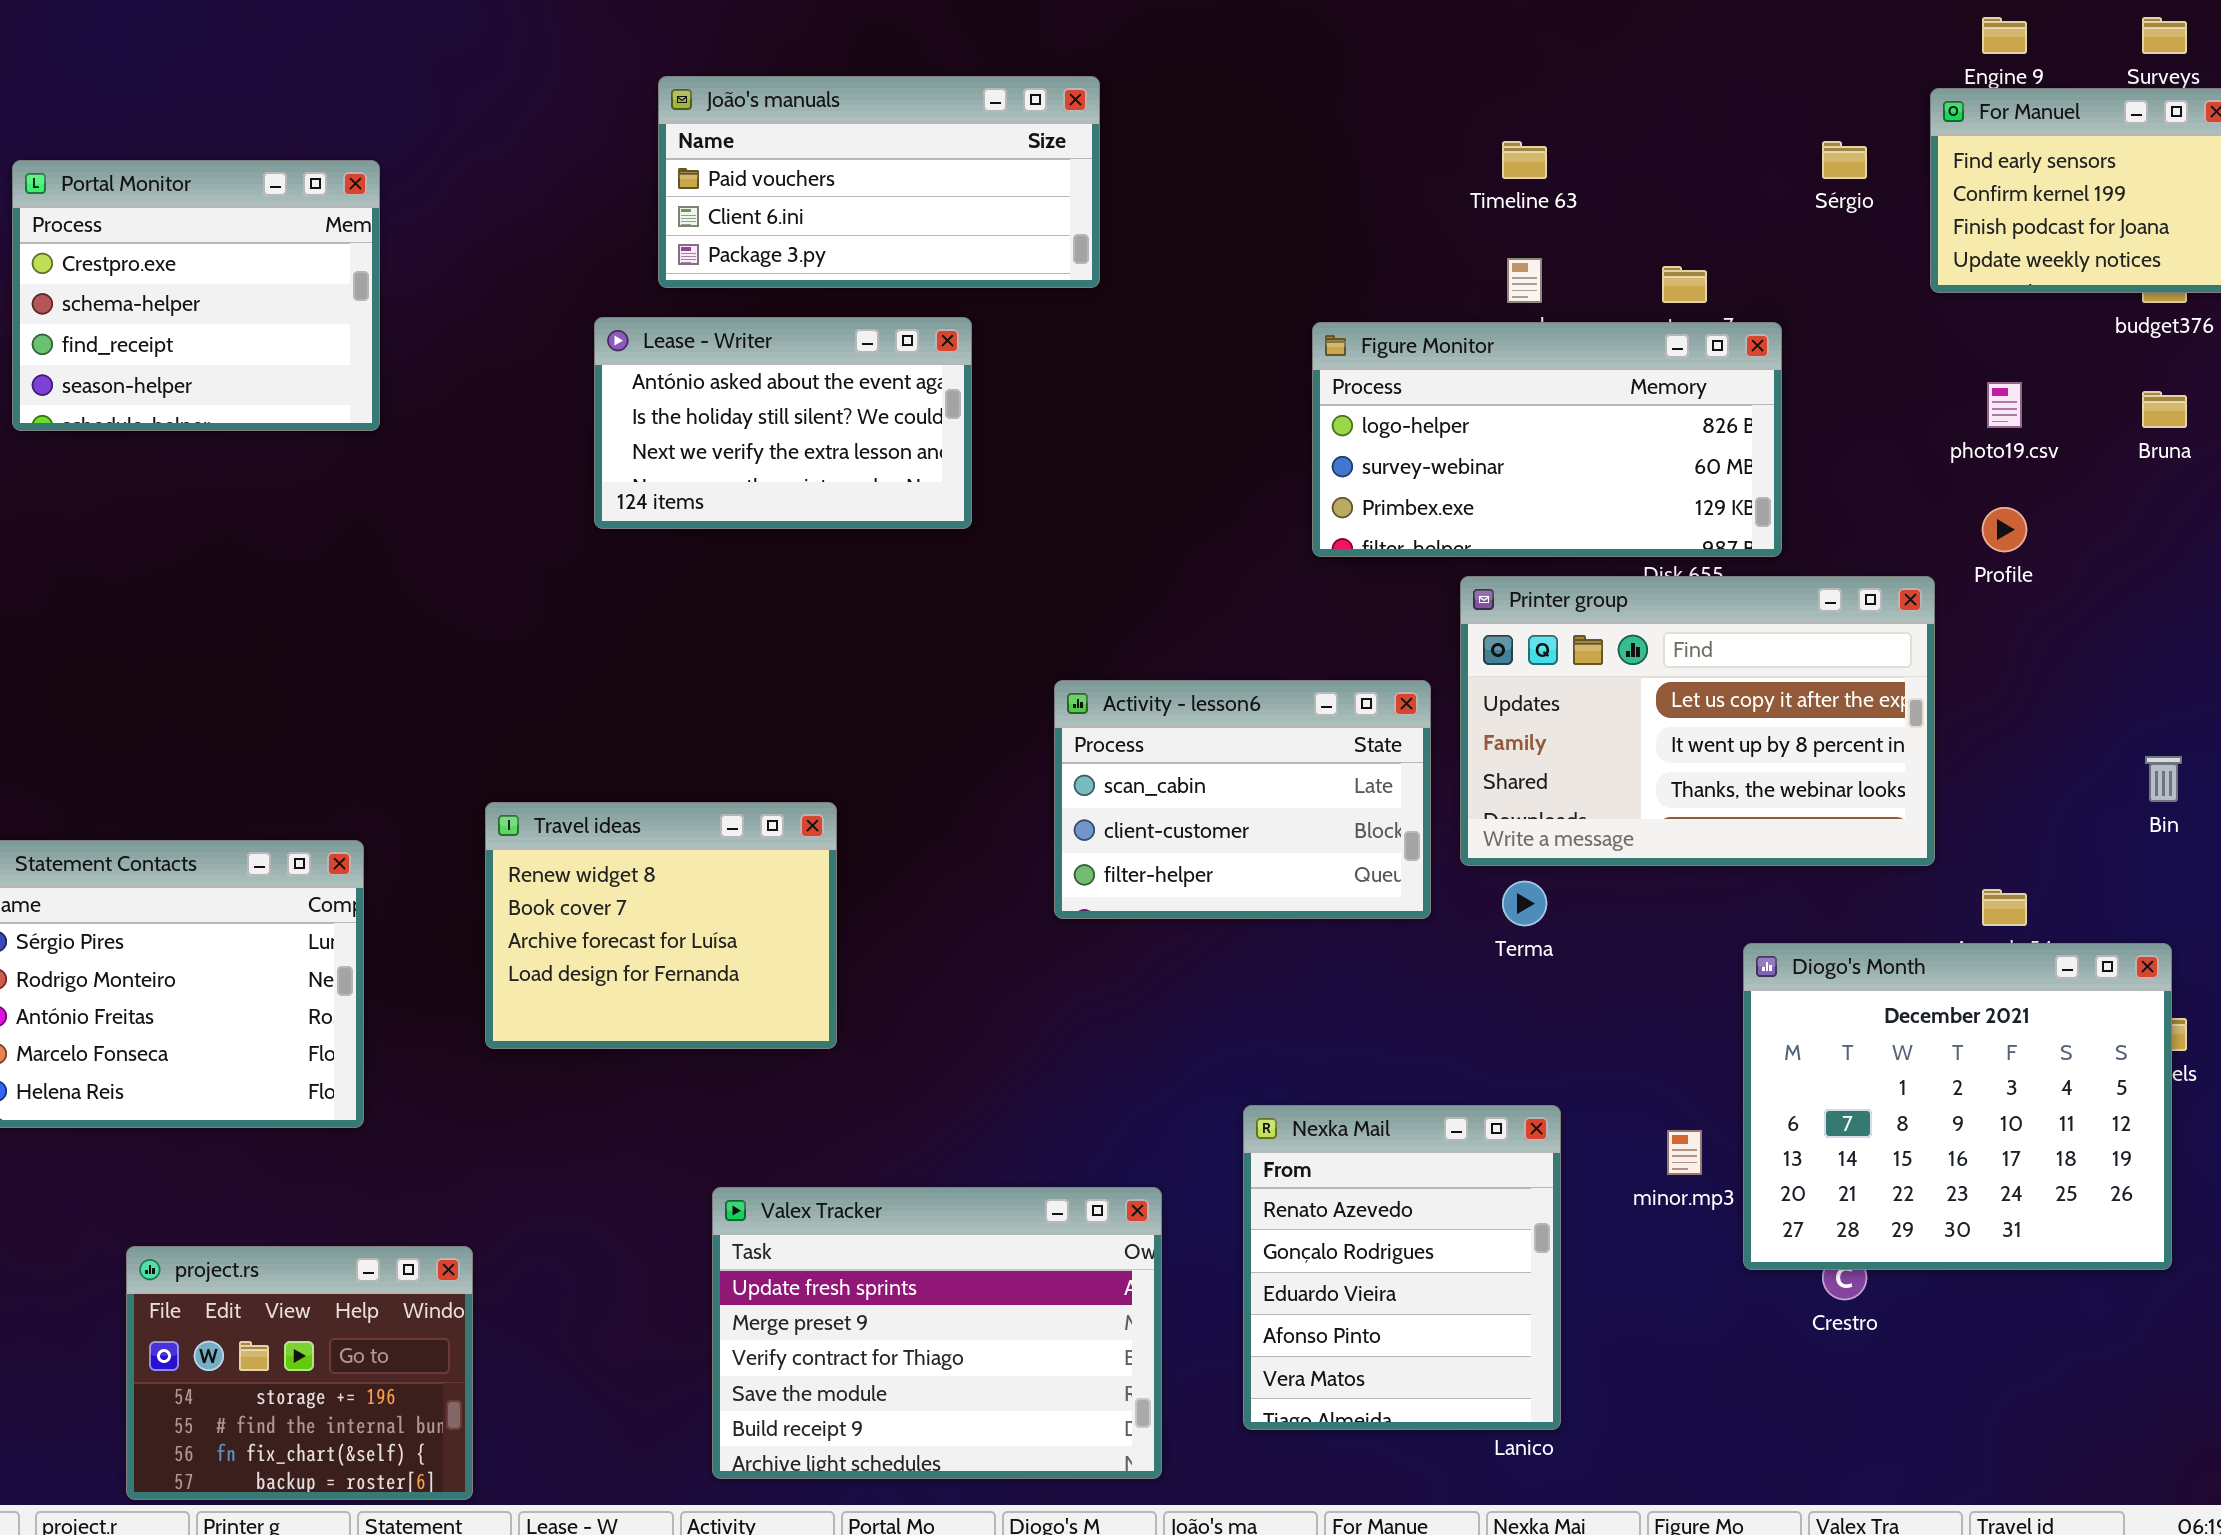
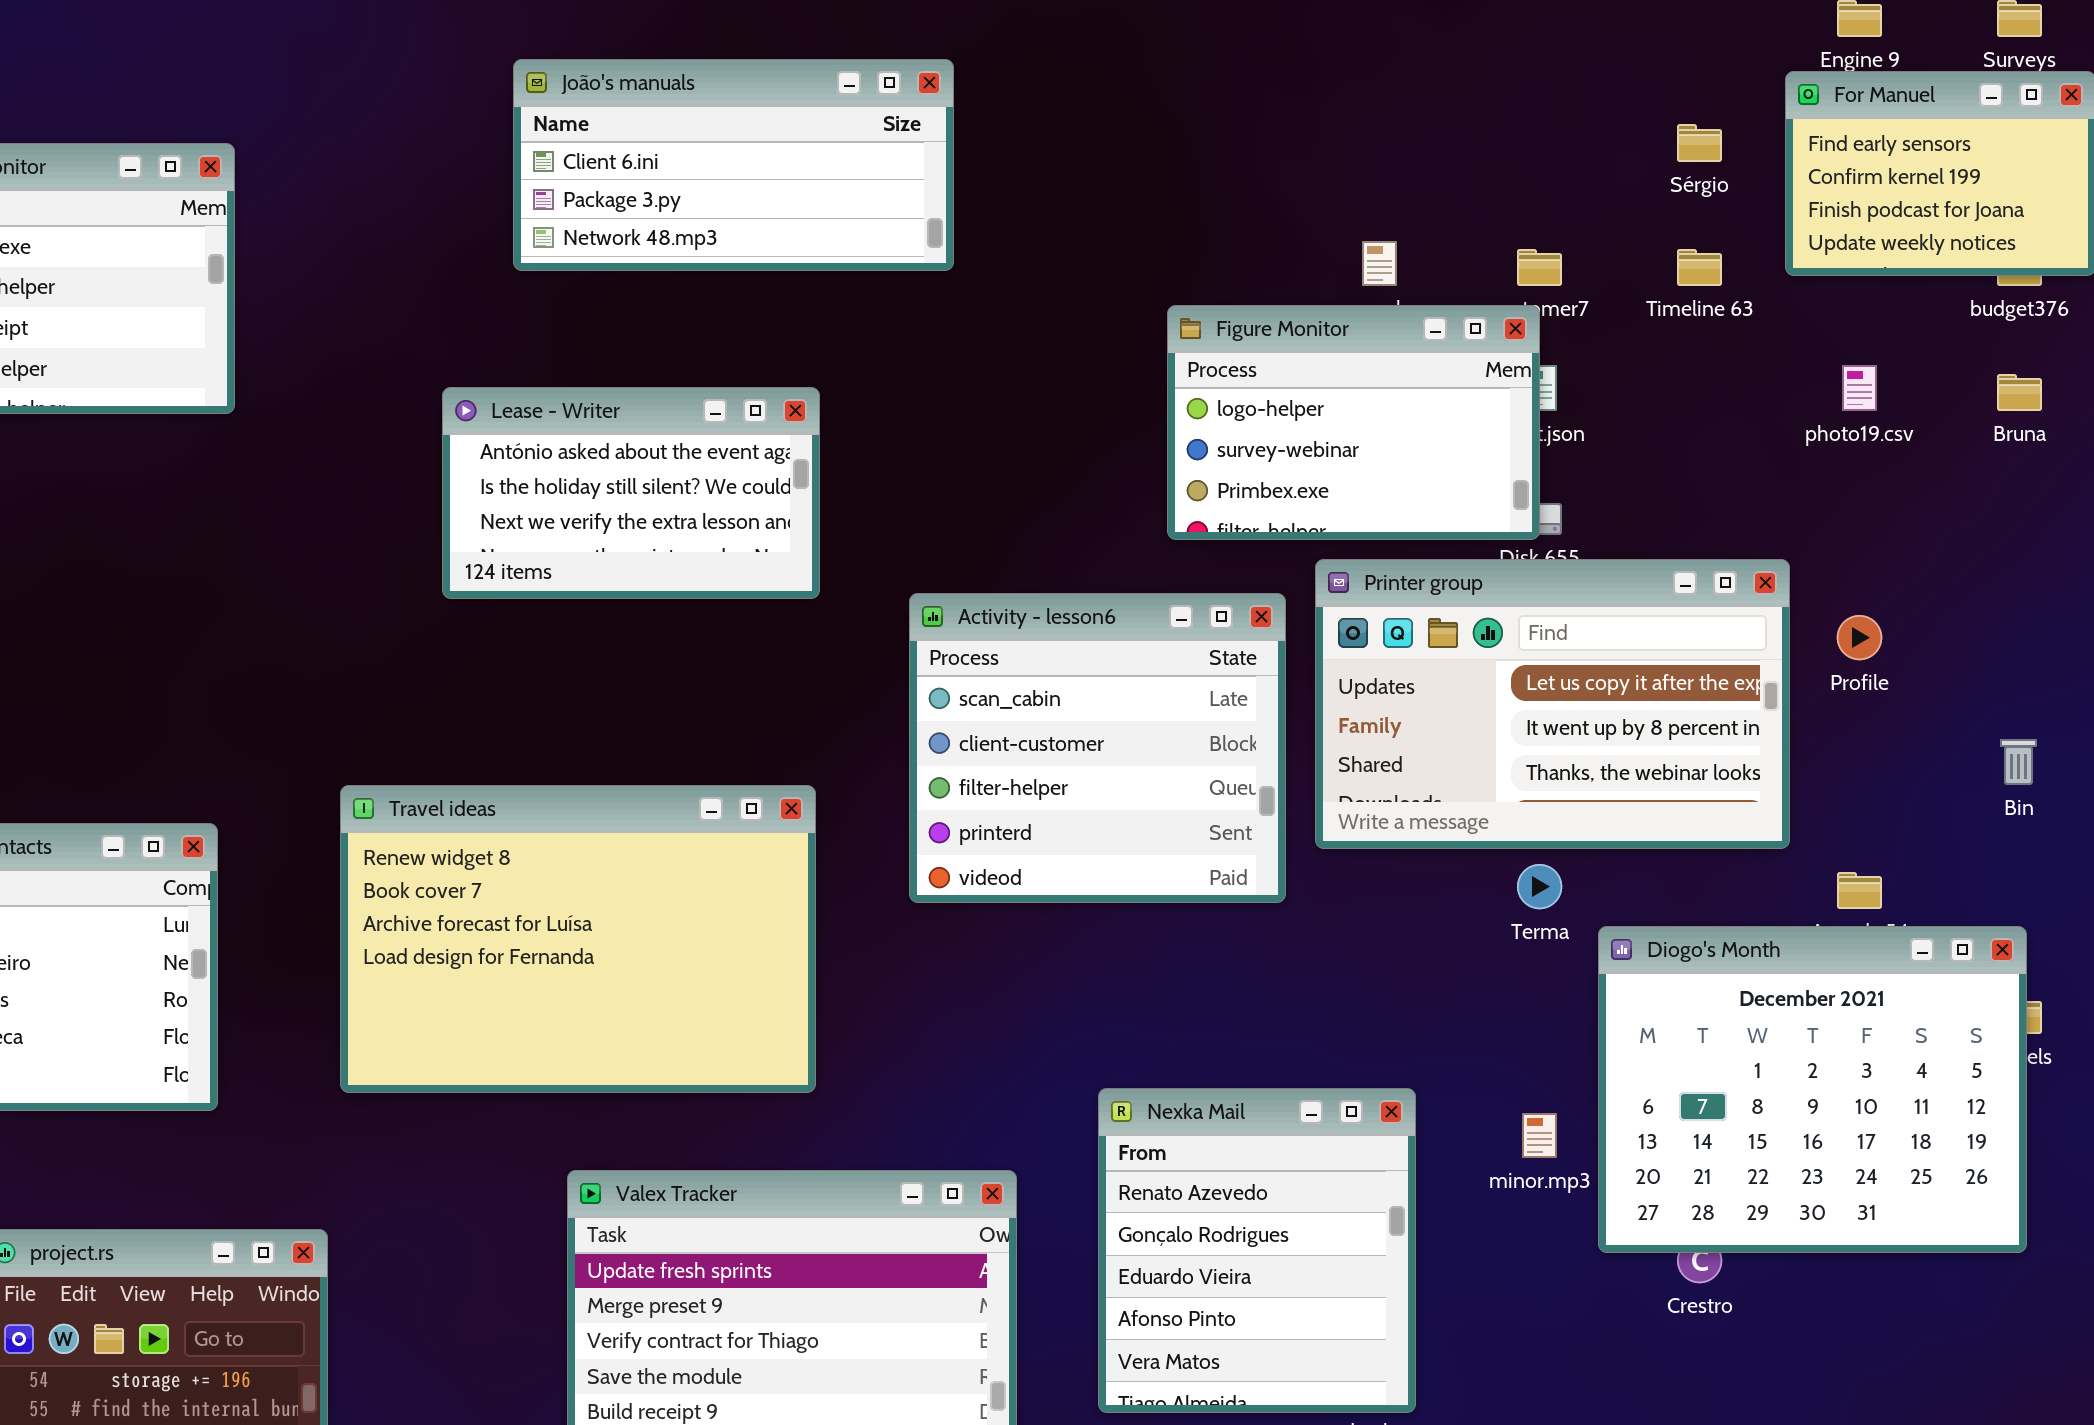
João's manuals: [658,76,1100,288] -> [513,59,954,271], scrolled down 1 row
Timeline 63: [1502,141,1547,179] -> [1677,249,1722,286], moved
Lease - Writer: [594,317,972,529] -> [442,387,820,599], moved
Figure Monitor: [1312,322,1782,557] -> [1167,305,1540,540], resized
Profile: [1982,507,2027,552] -> [1837,615,1882,660], moved
Activity - lesson6: [1054,680,1431,919] -> [909,593,1286,903], resized
Travel ideas: [485,802,837,1049] -> [340,785,816,1093], resized
Terma: [1502,881,1547,926] -> [1517,864,1562,909], moved

